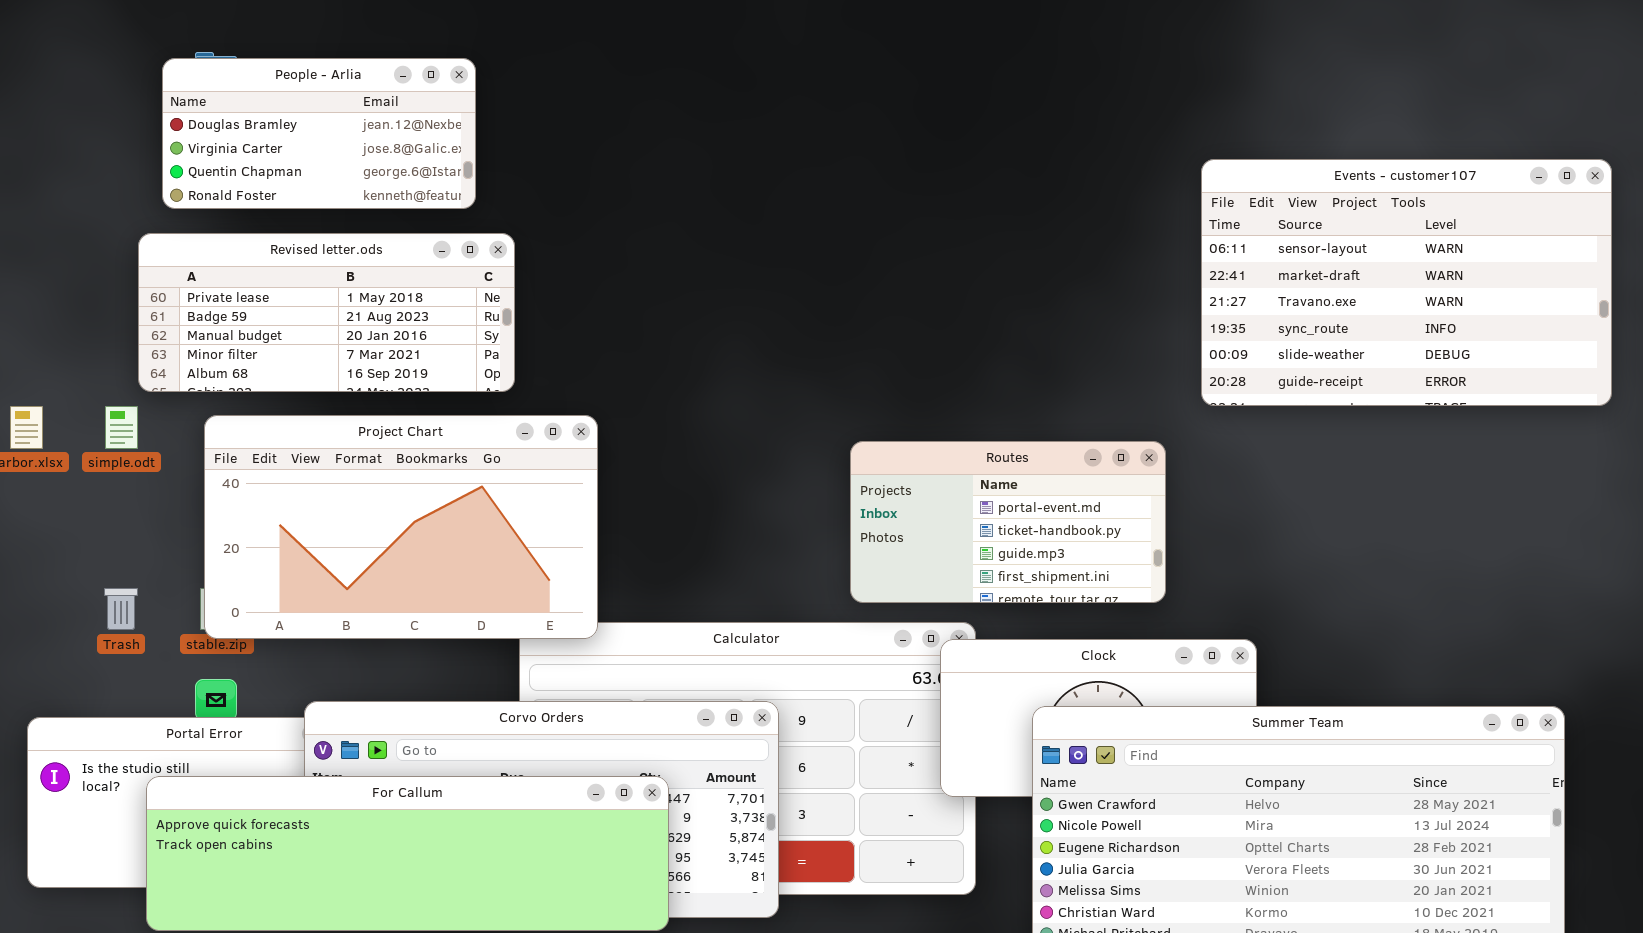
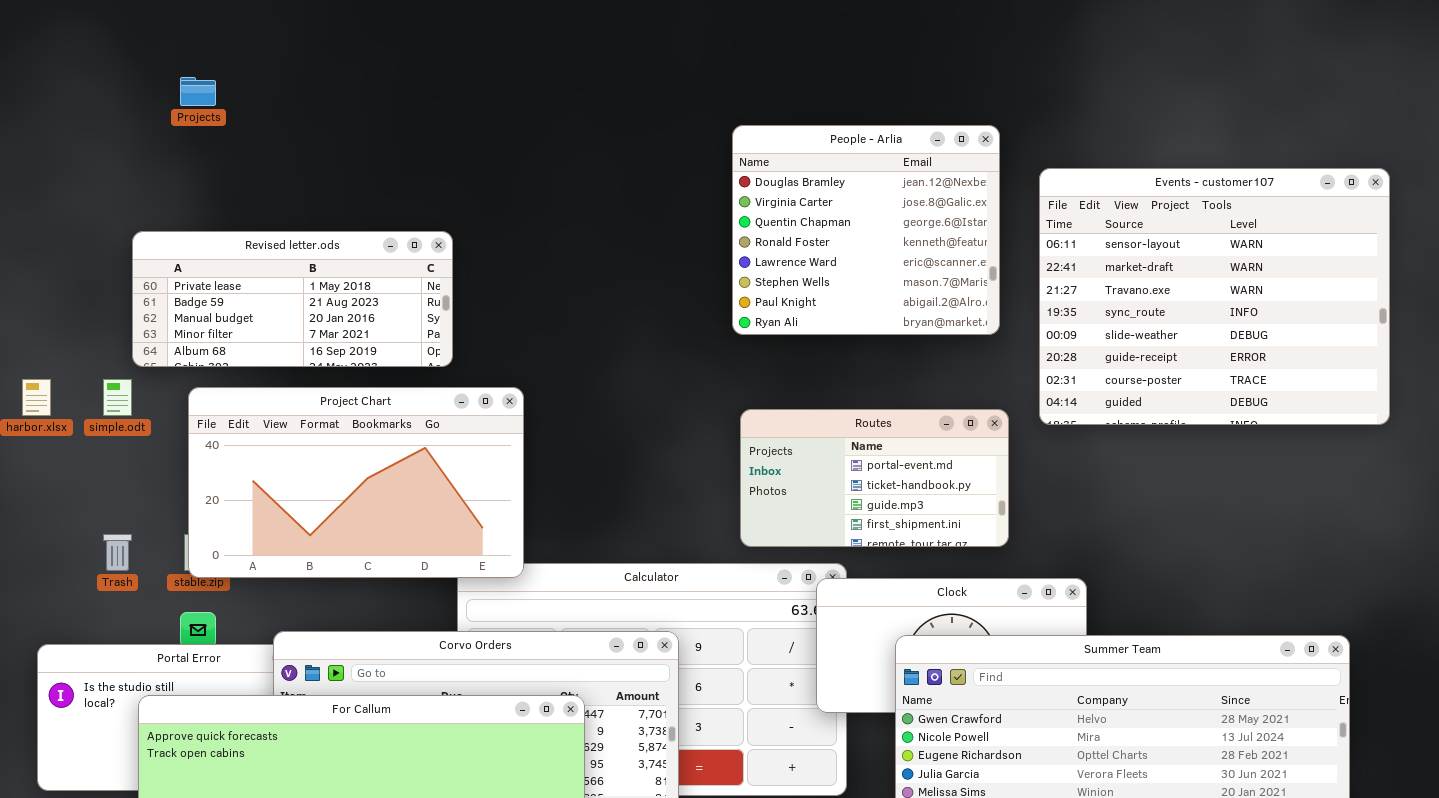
People - Arlia: [162,58,476,209] -> [732,125,1000,335], moved, resized
Events - customer107: [1201,159,1612,406] -> [1039,168,1390,425], resized

